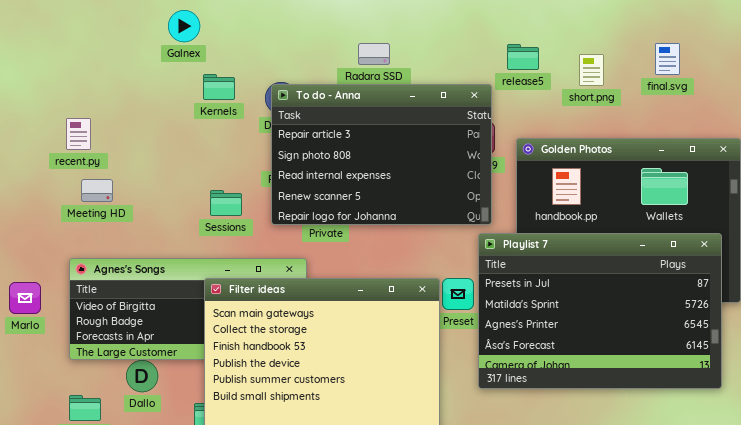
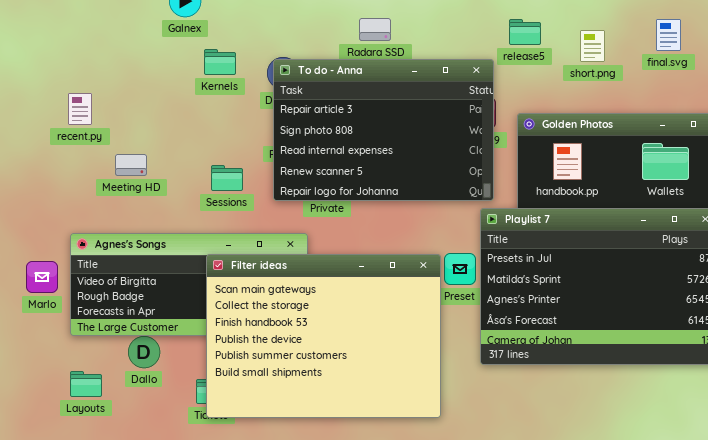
Meeting HD: [81,179,113,202] -> [115,154,147,176], moved
Marlo: [9,282,41,314] -> [26,261,58,293], moved

